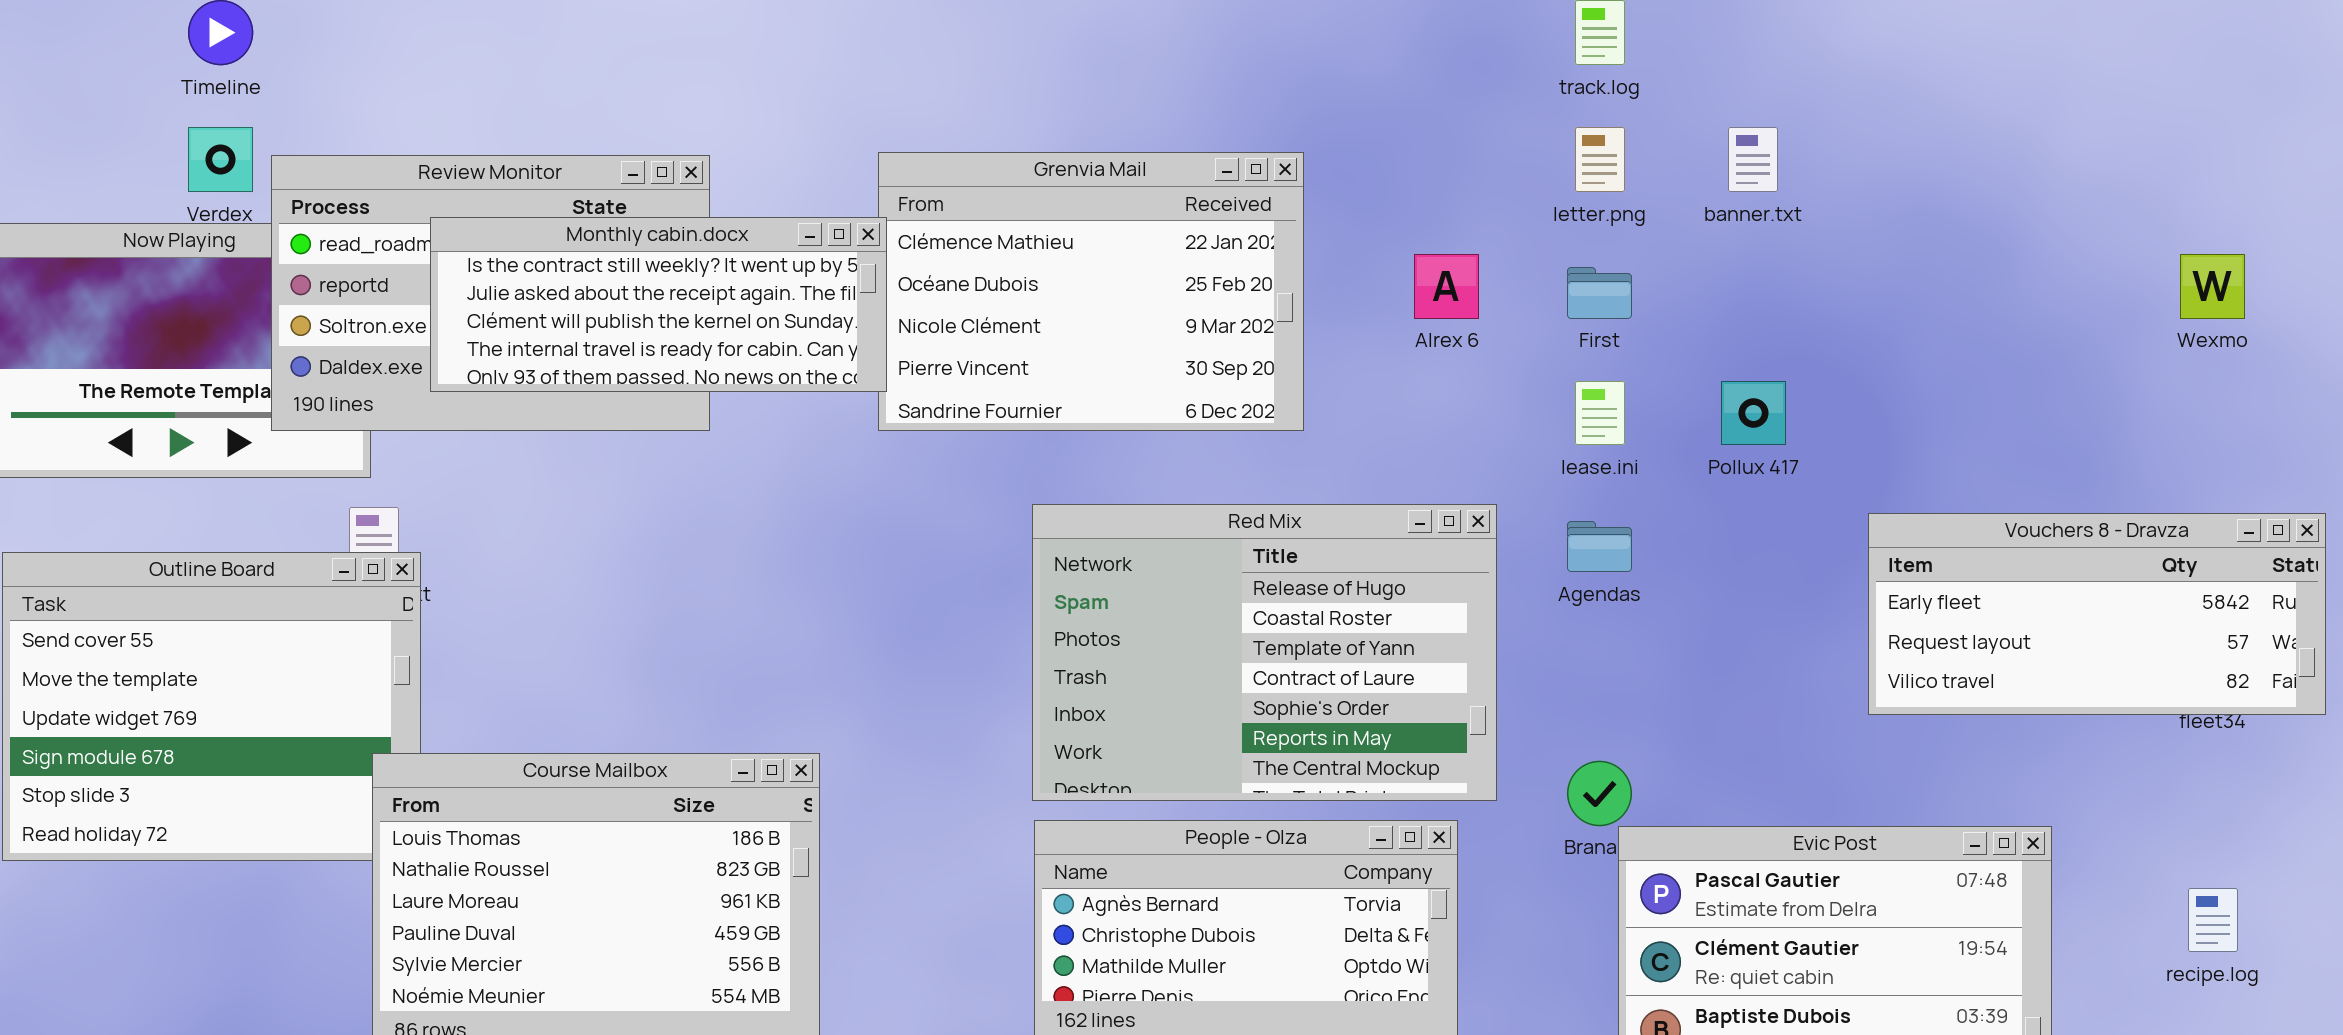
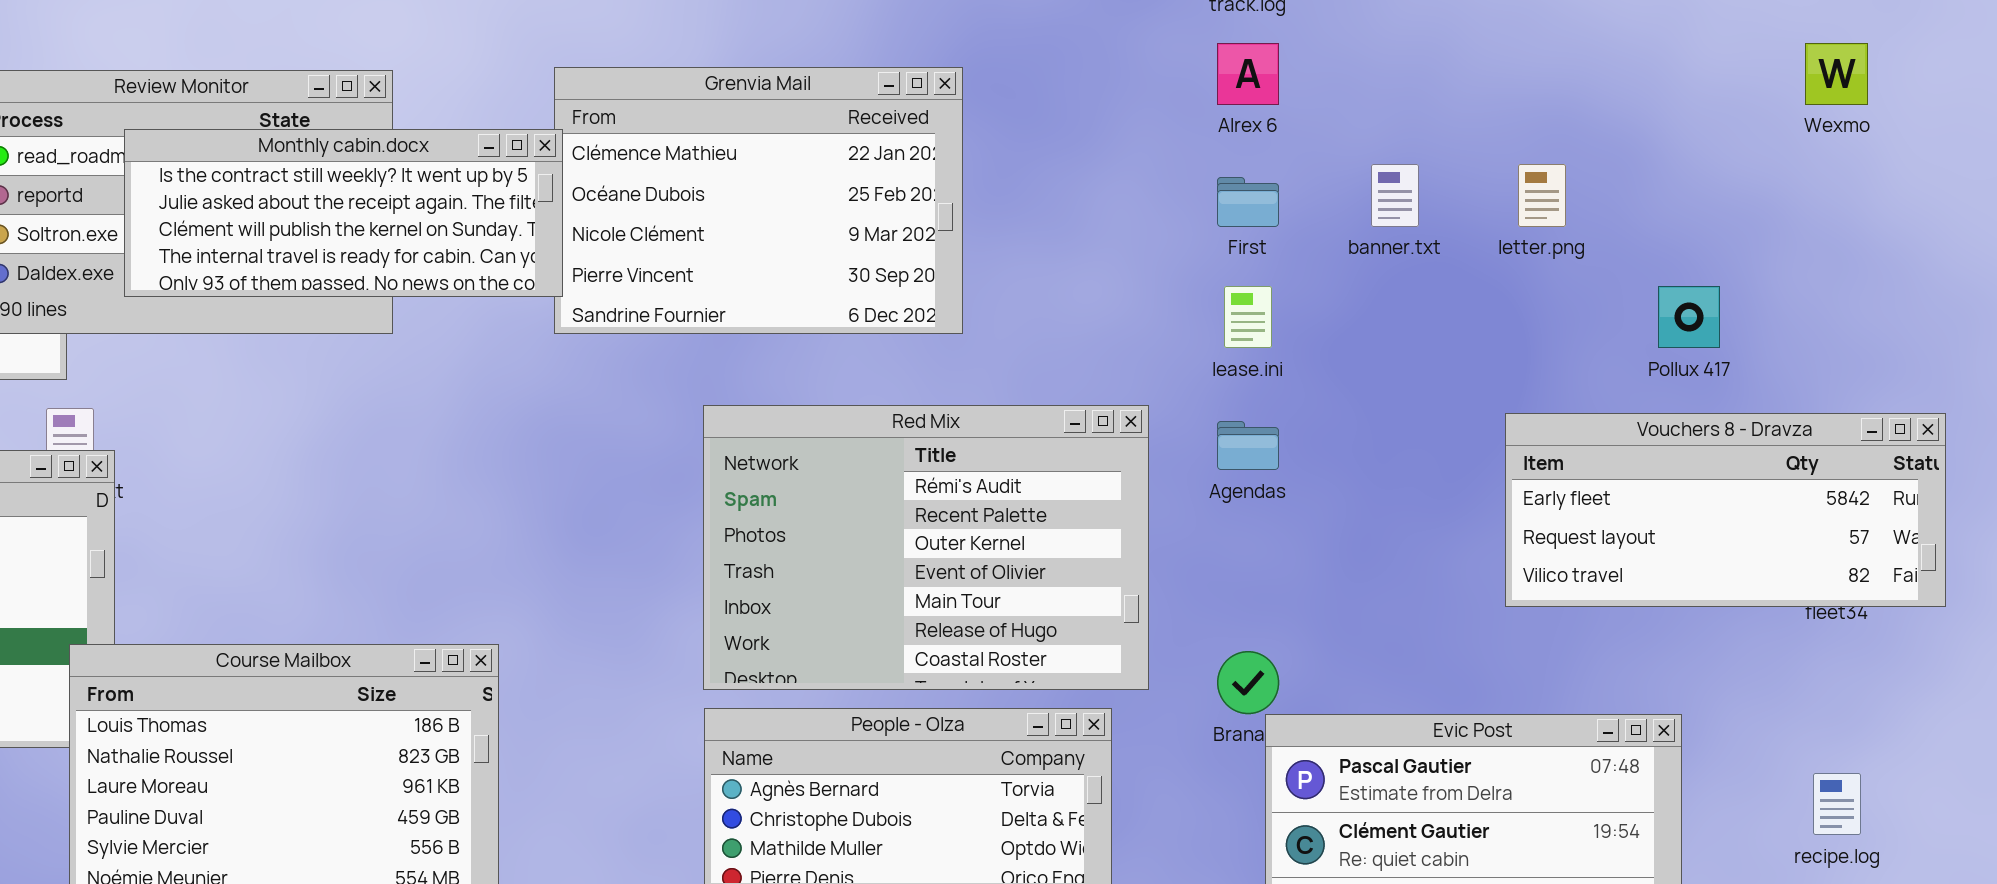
letter.png: [1575,127,1625,192] -> [1518,164,1566,227], moved
banner.txt: [1728,127,1778,192] -> [1371,164,1419,227], moved
Alrex 6: [1414,254,1479,319] -> [1217,43,1279,105], moved
Wexmo: [2180,254,2245,319] -> [1805,43,1868,105], moved
Pollux 417: [1721,381,1786,445] -> [1658,286,1720,348], moved
Red Mix: [1032,504,1497,801] -> [703,405,1149,690], scrolled up 5 rows

